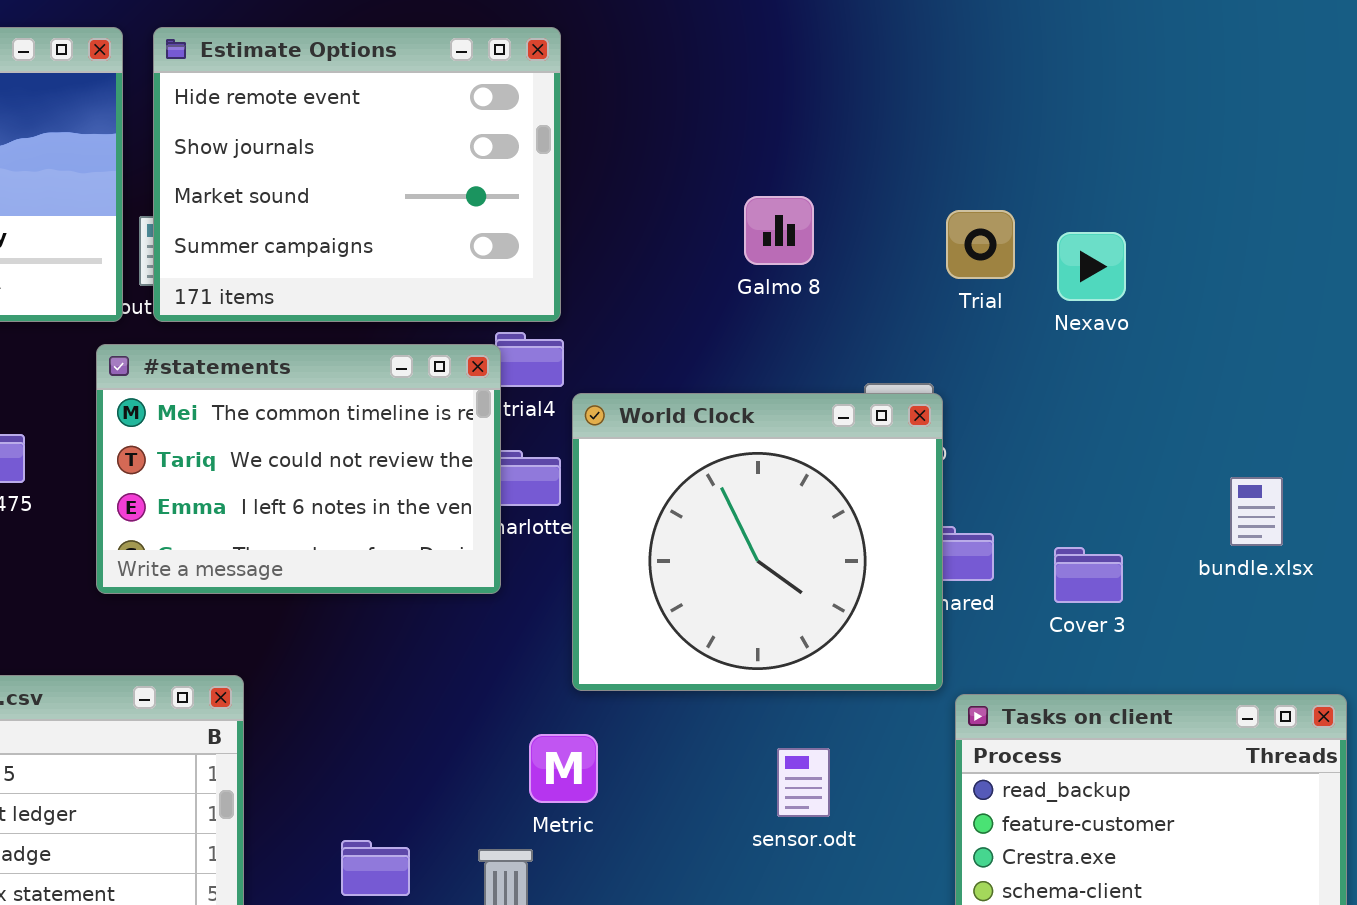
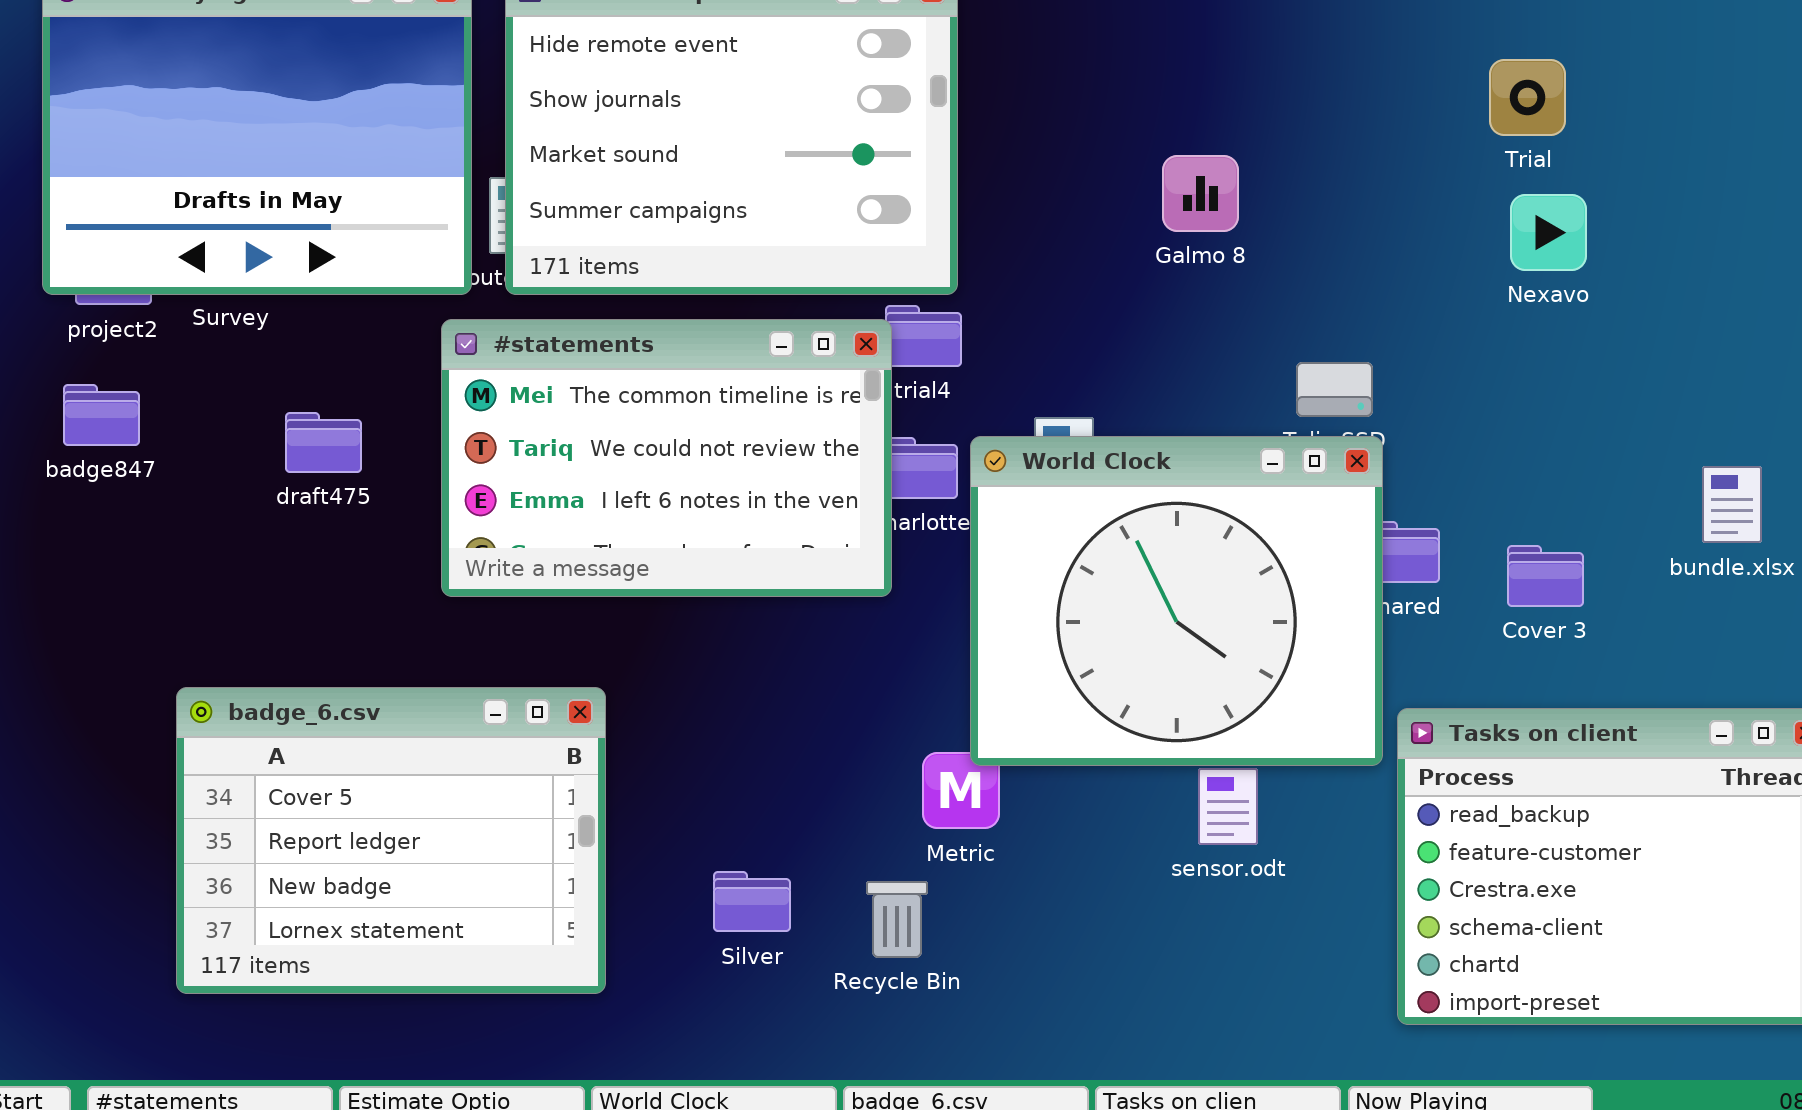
Trial: [946,210,1015,279] -> [1489,59,1566,136], moved
World Clock: [572,393,943,691] -> [970,436,1383,766], moved

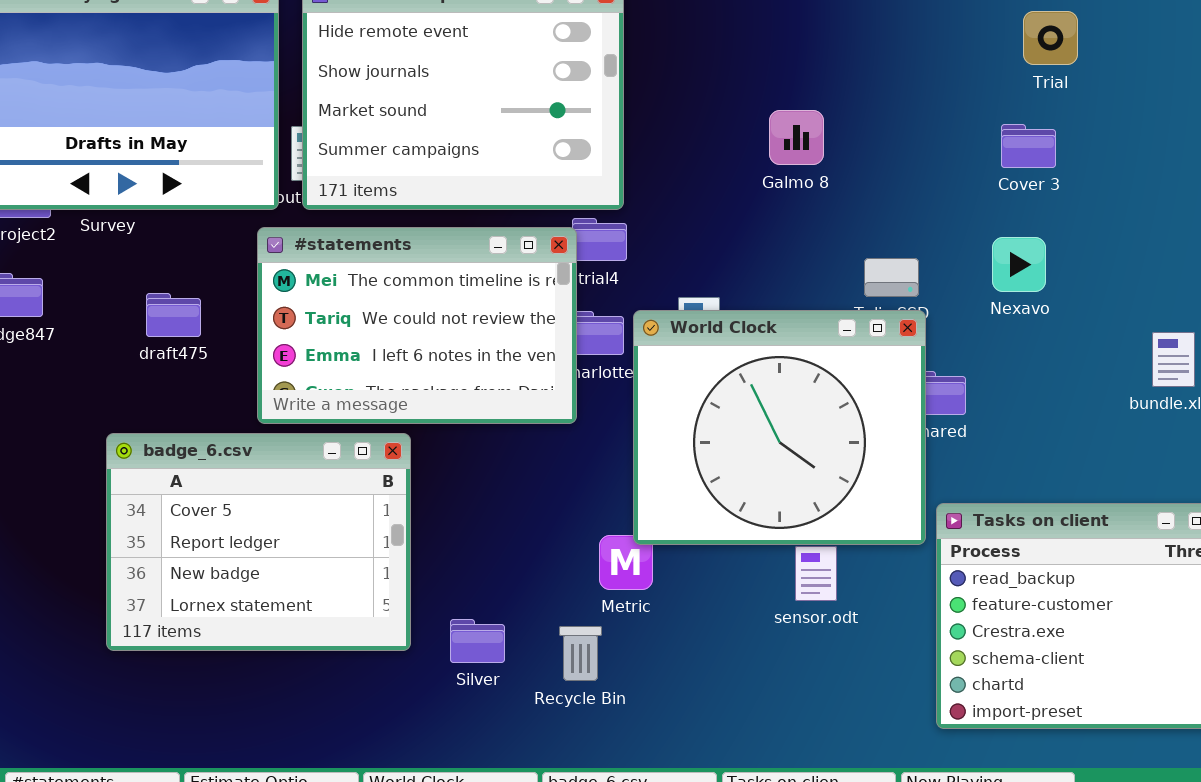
Trial: [1489,59,1566,136] -> [1023,11,1078,65], moved
Nexavo: [1510,194,1587,271] -> [992,237,1046,292], moved
Cover 3: [1507,545,1584,607] -> [1001,124,1056,168], moved
badge_6.csv: [176,687,606,994] -> [106,433,411,651], moved

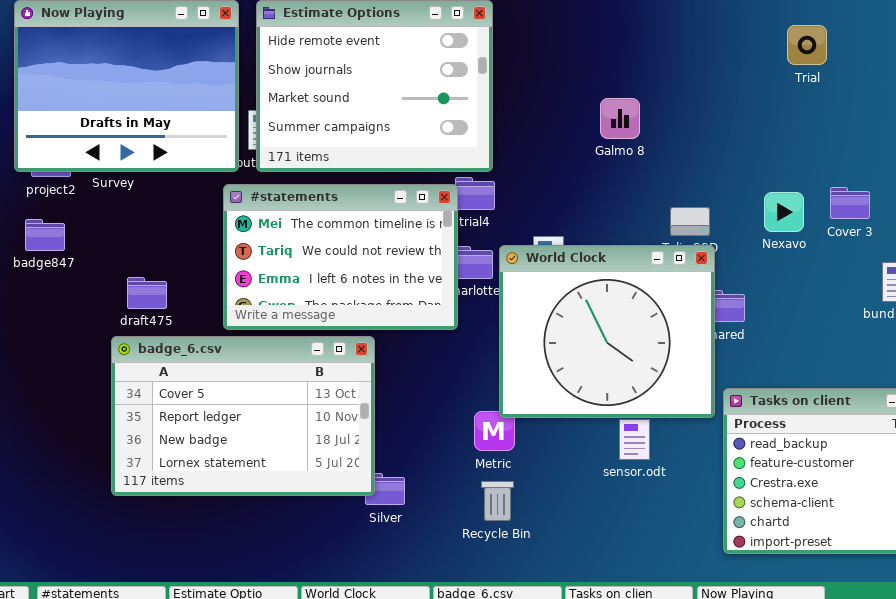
Cover 3: [1001,124,1056,168] -> [830,187,870,219], moved
draft475: [146,293,201,337] -> [127,277,167,309], moved
badge_6.csv: [106,433,411,651] -> [111,336,375,496], resized
Recycle Bin: [559,626,602,681] -> [481,481,514,521], moved

